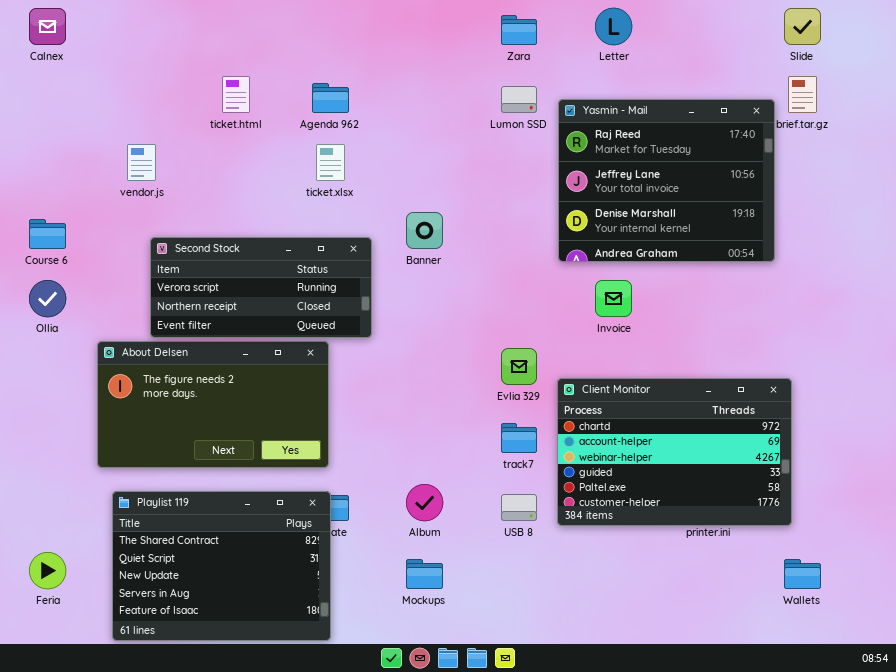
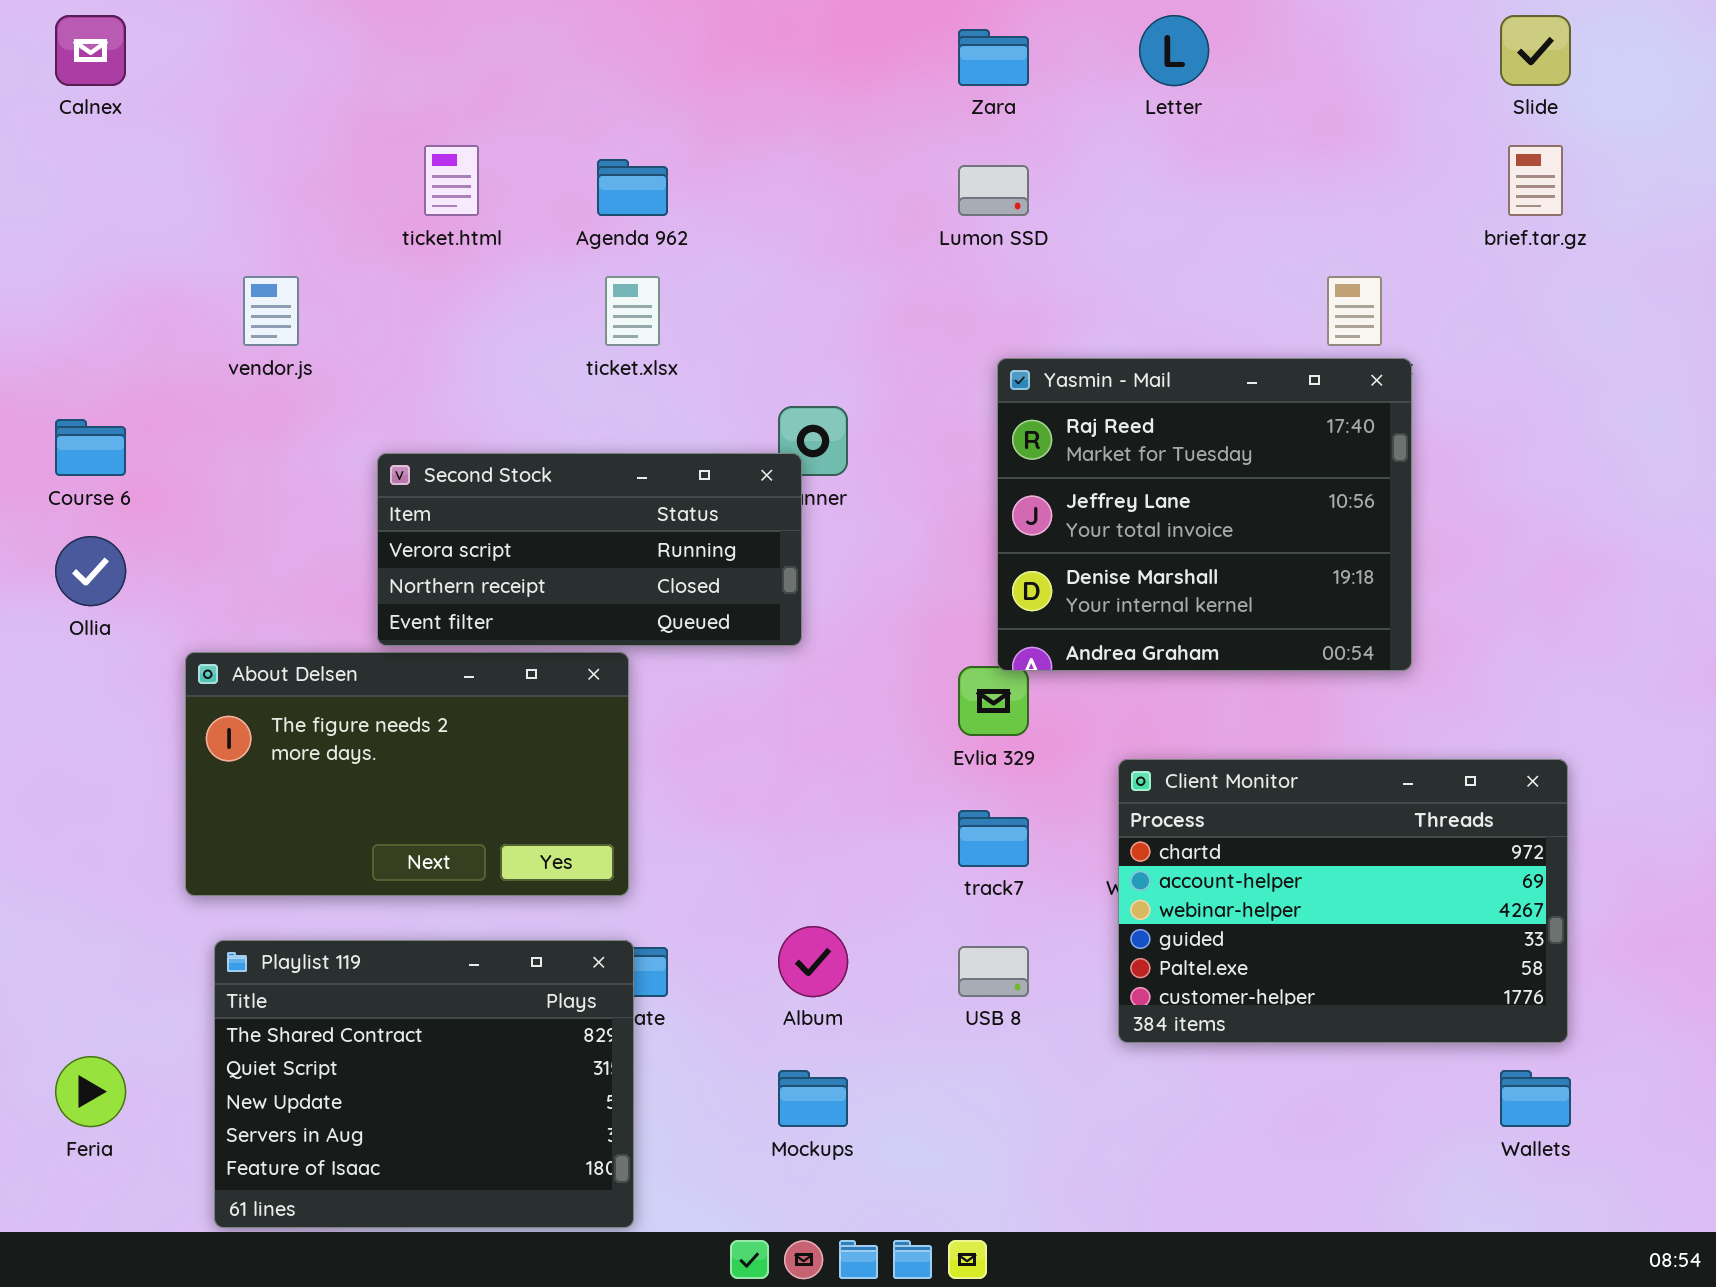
Yasmin - Mail: [558,99,775,262] -> [997,358,1412,671], moved
Second Stock: [150,237,372,338] -> [377,453,802,646], moved
Client Monitor: [557,378,792,526] -> [1118,759,1568,1043], moved

